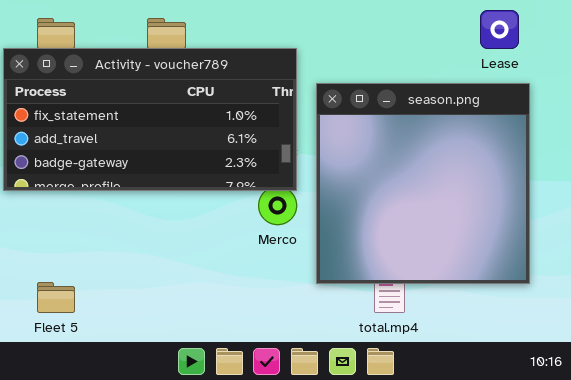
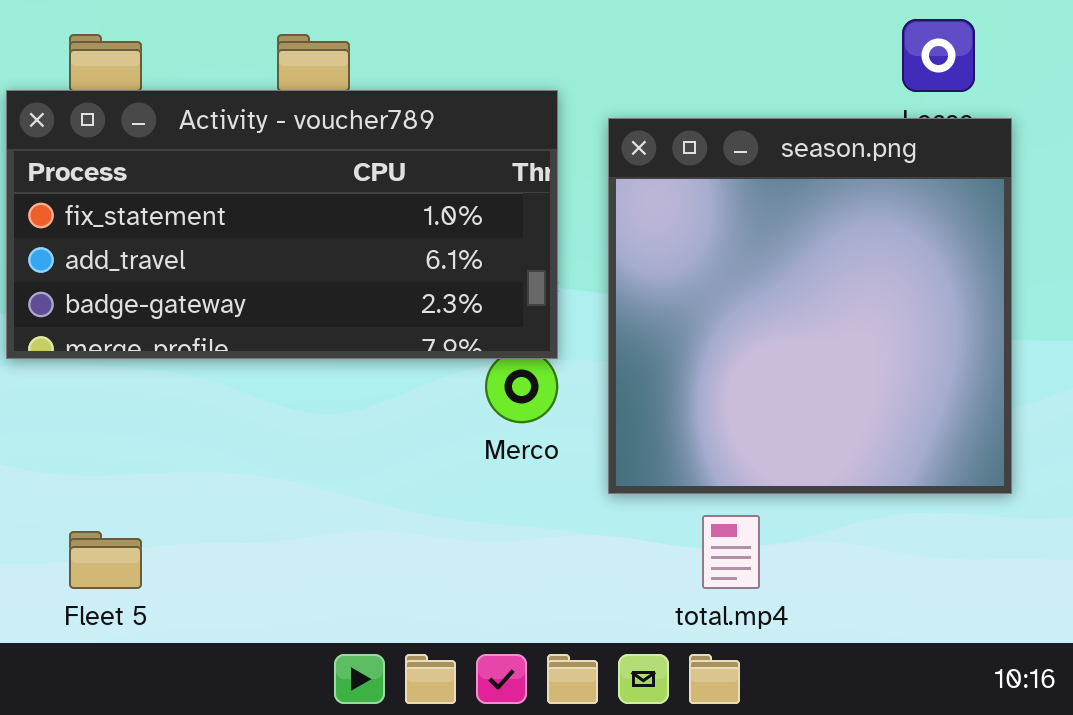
season.png: [316,83,530,284] -> [608,118,1012,494], moved

